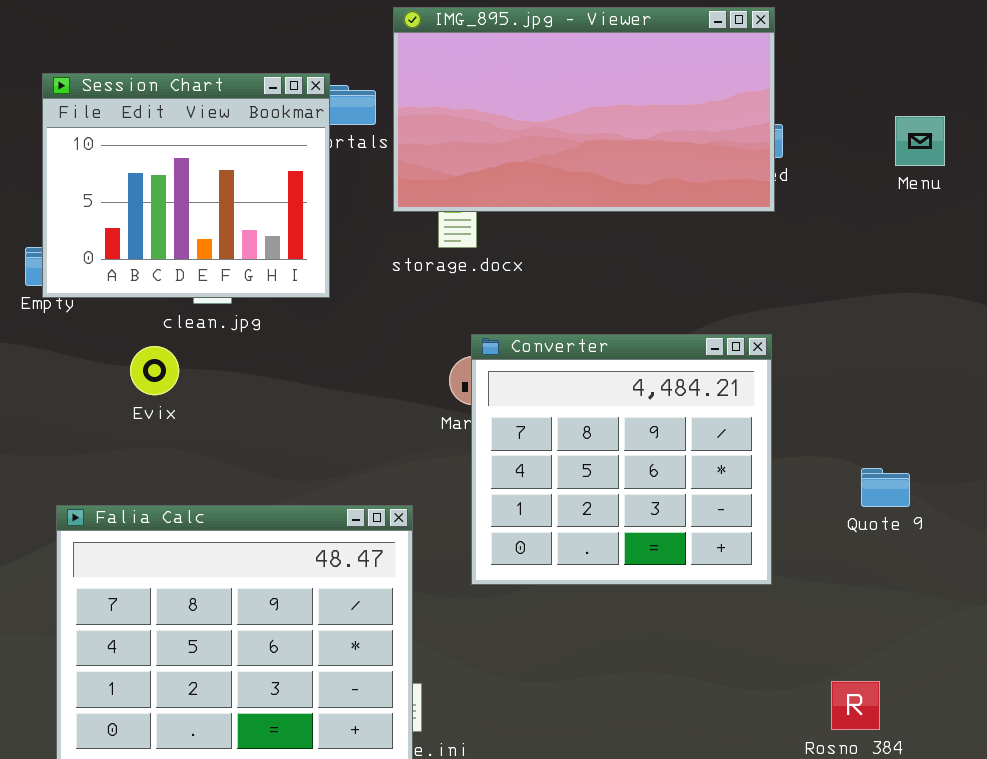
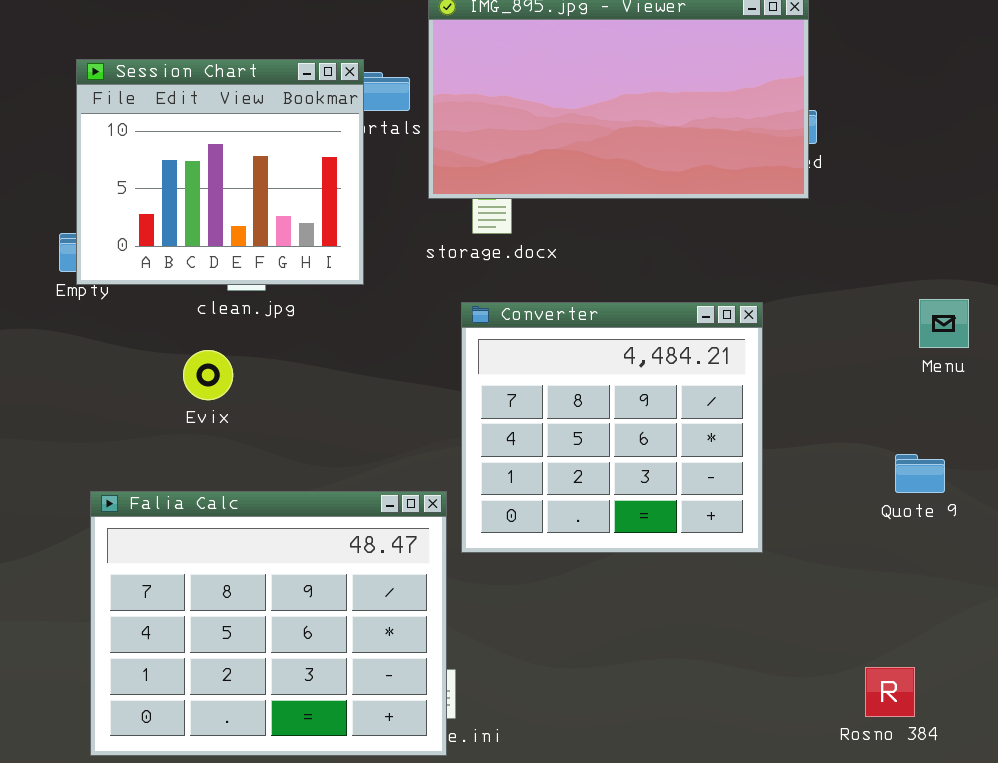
Menu: [895,116,945,166] -> [919,299,969,348], moved
Converter: [471,334,772,585] -> [461,302,763,553], moved
Evix: [130,346,179,395] -> [183,350,233,400], moved

